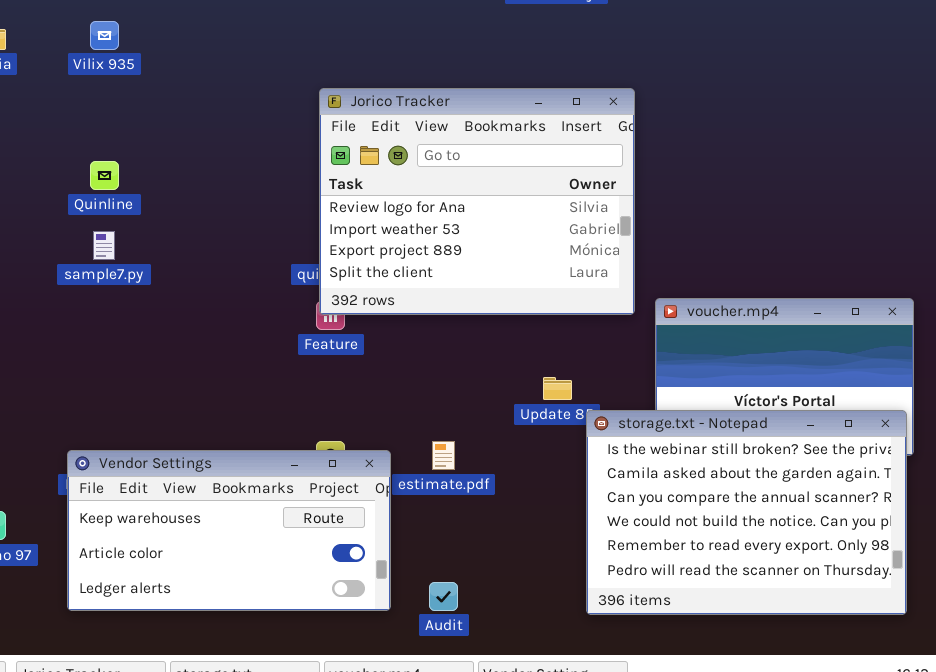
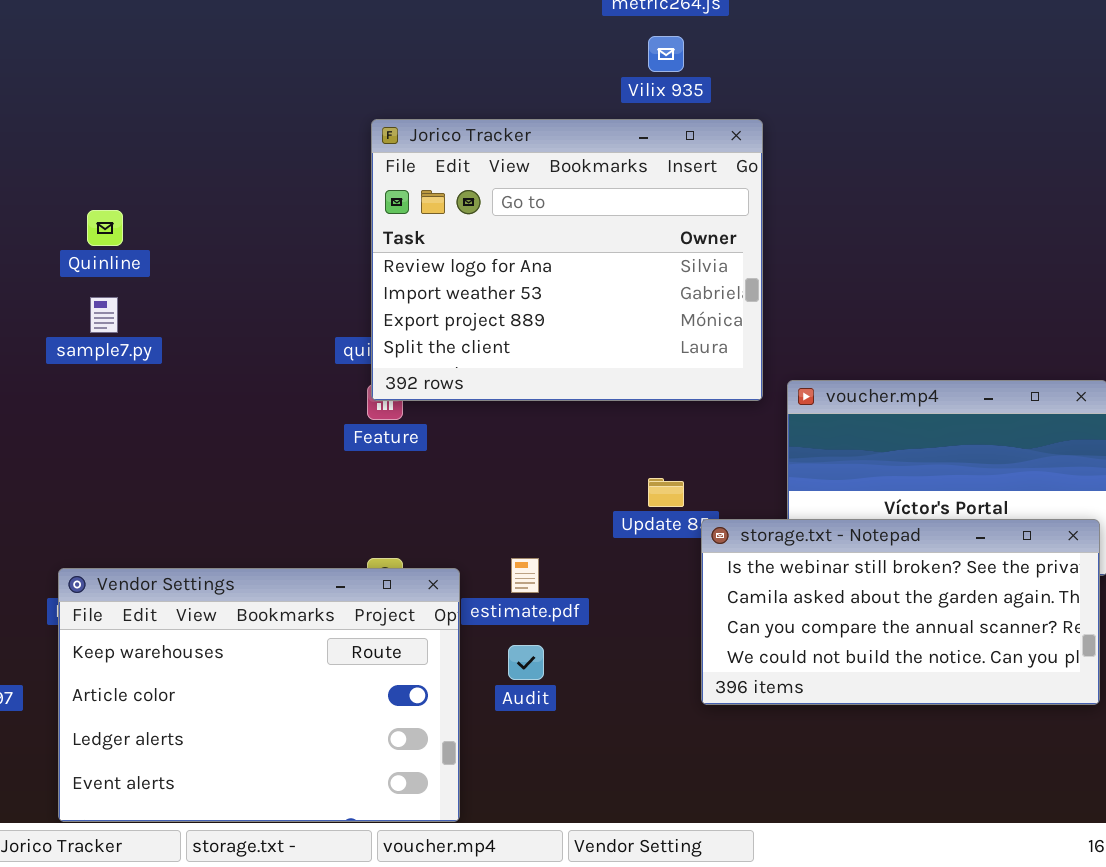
Vilix 935: [90,21,119,50] -> [648,36,684,72], moved
storage.txt - Notepad: [586,410,907,615] -> [701,519,1100,705], resized
Vendor Settings: [67,450,391,611] -> [58,568,460,822], resized
Audit: [429,582,458,611] -> [508,645,544,680], moved

